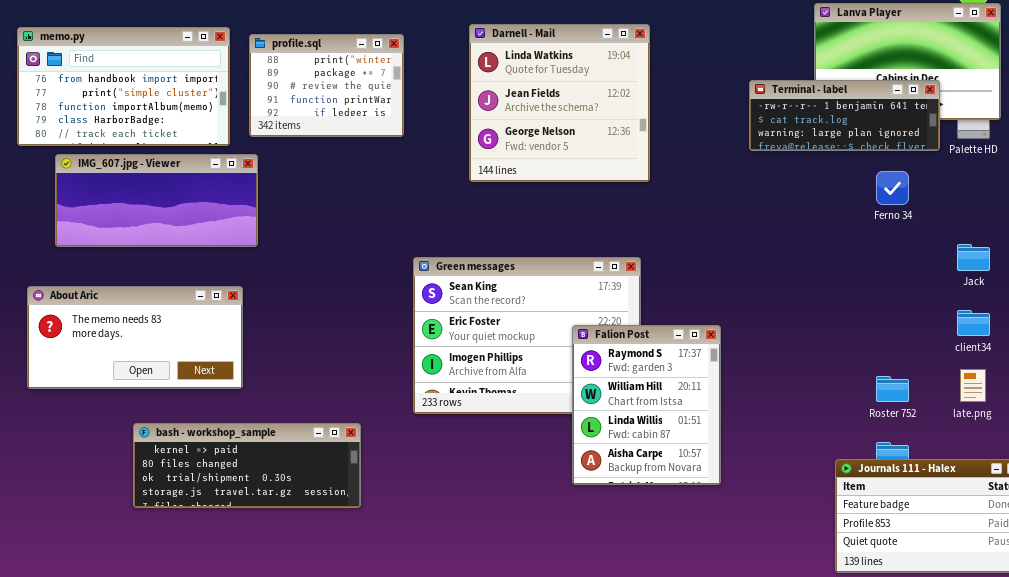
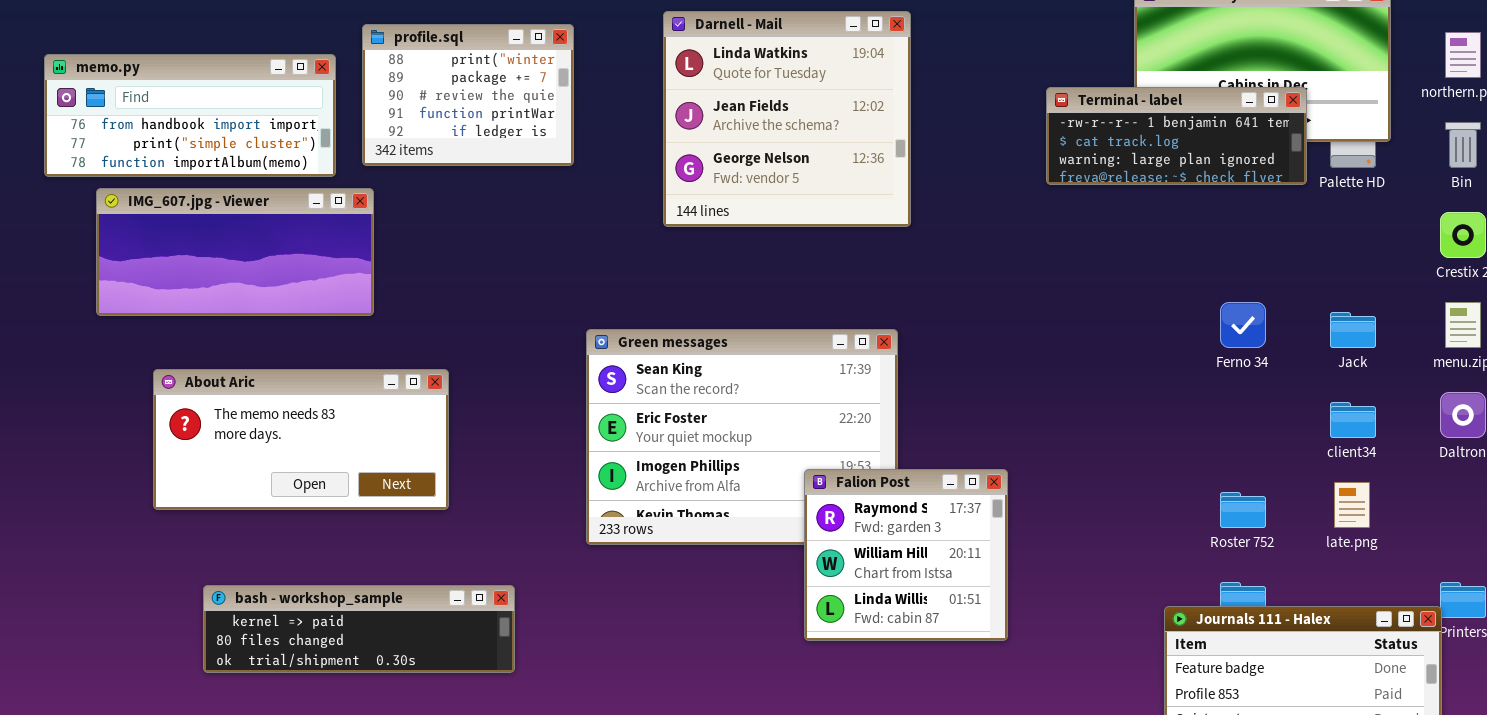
memo.py: [17,27,230,146] -> [44,54,336,177], resized
Ferno 34: [876,171,909,205] -> [1220,302,1266,348], moved
About Aric: [27,286,243,389] -> [153,369,449,510], moved
Falion Post: [572,325,721,485] -> [804,469,1008,641], resized
bash - workshop_sample: [133,423,361,508] -> [203,585,515,673], resized

